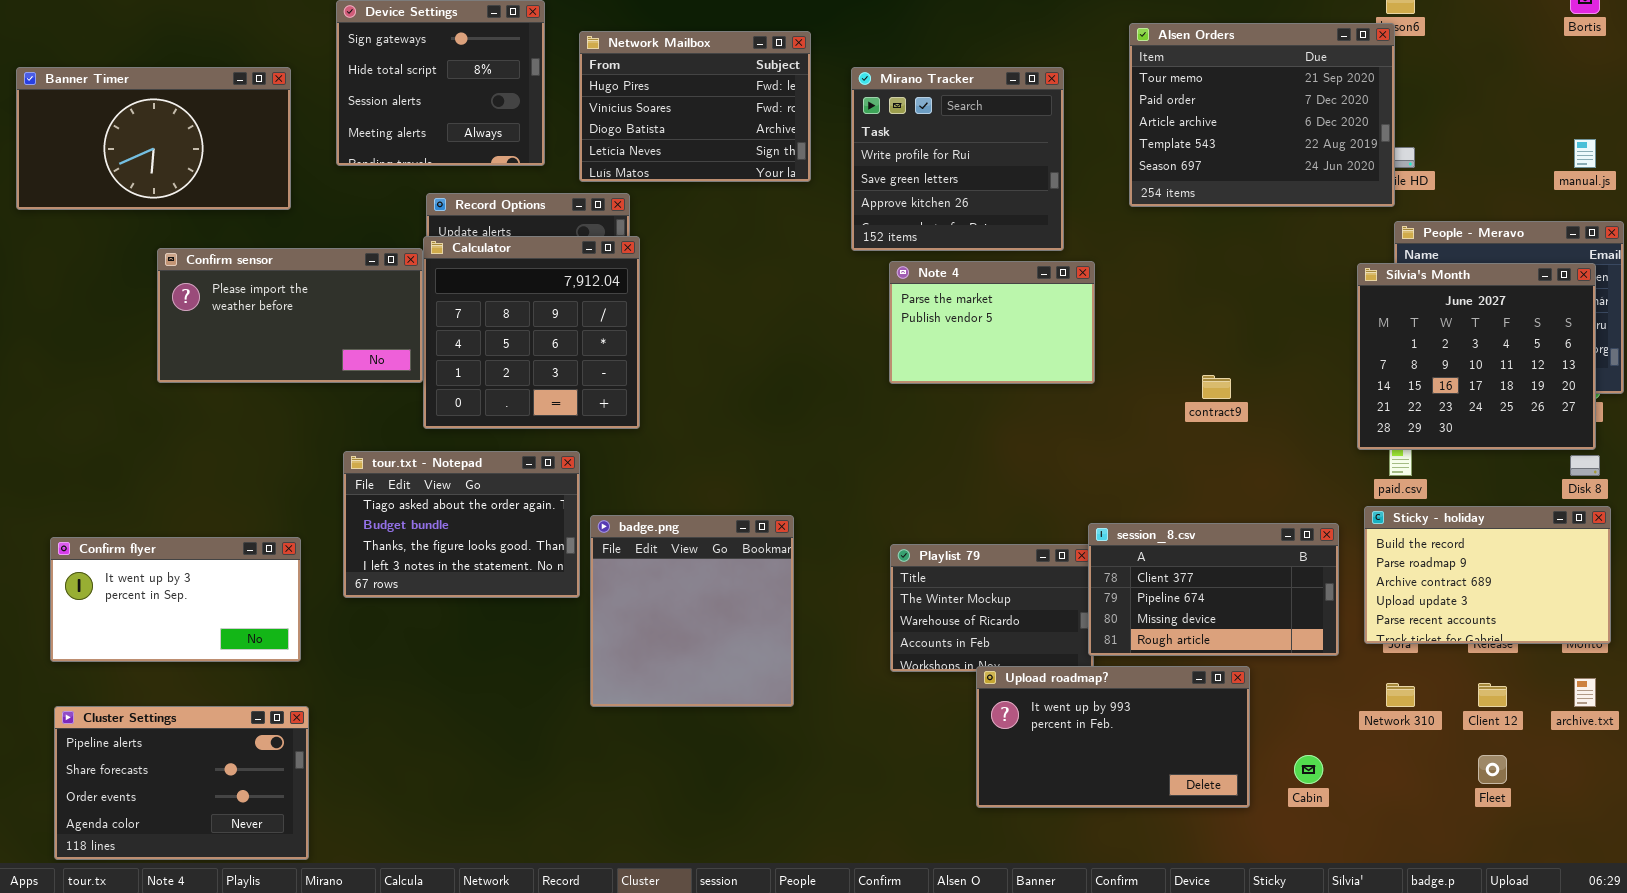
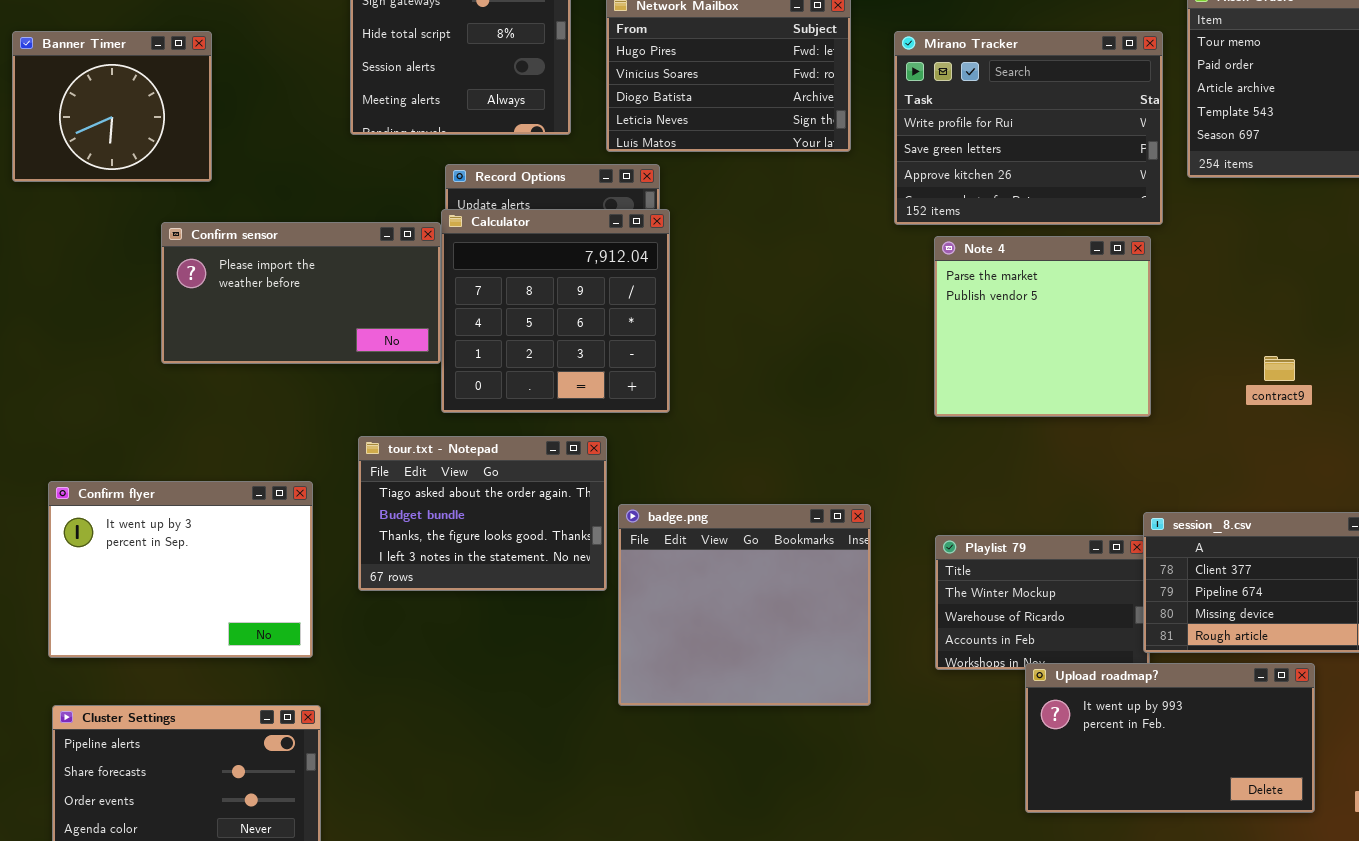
Banner Timer: [16,67,291,210] -> [12,31,212,182], resized
Mirano Tracker: [851,67,1064,251] -> [894,31,1163,225], resized
Note 4: [889,261,1095,384] -> [934,236,1151,417], resized
badge.png: [590,515,794,707] -> [618,504,871,706], resized
Confirm flyer: [50,537,301,662] -> [48,481,313,658], resized

